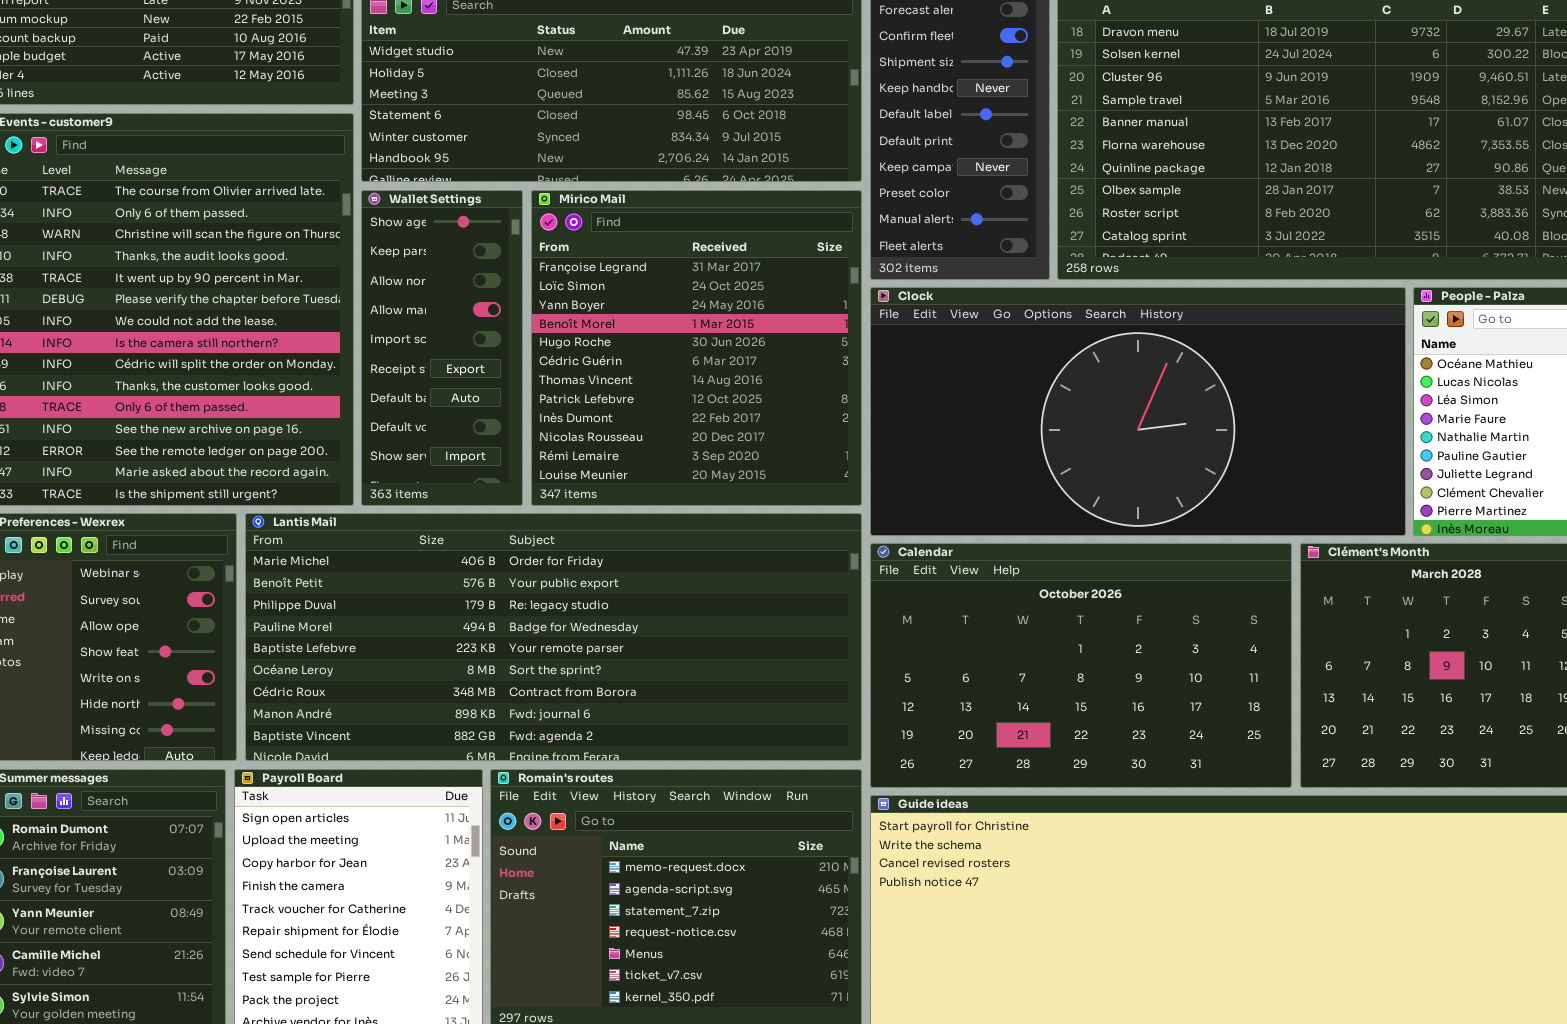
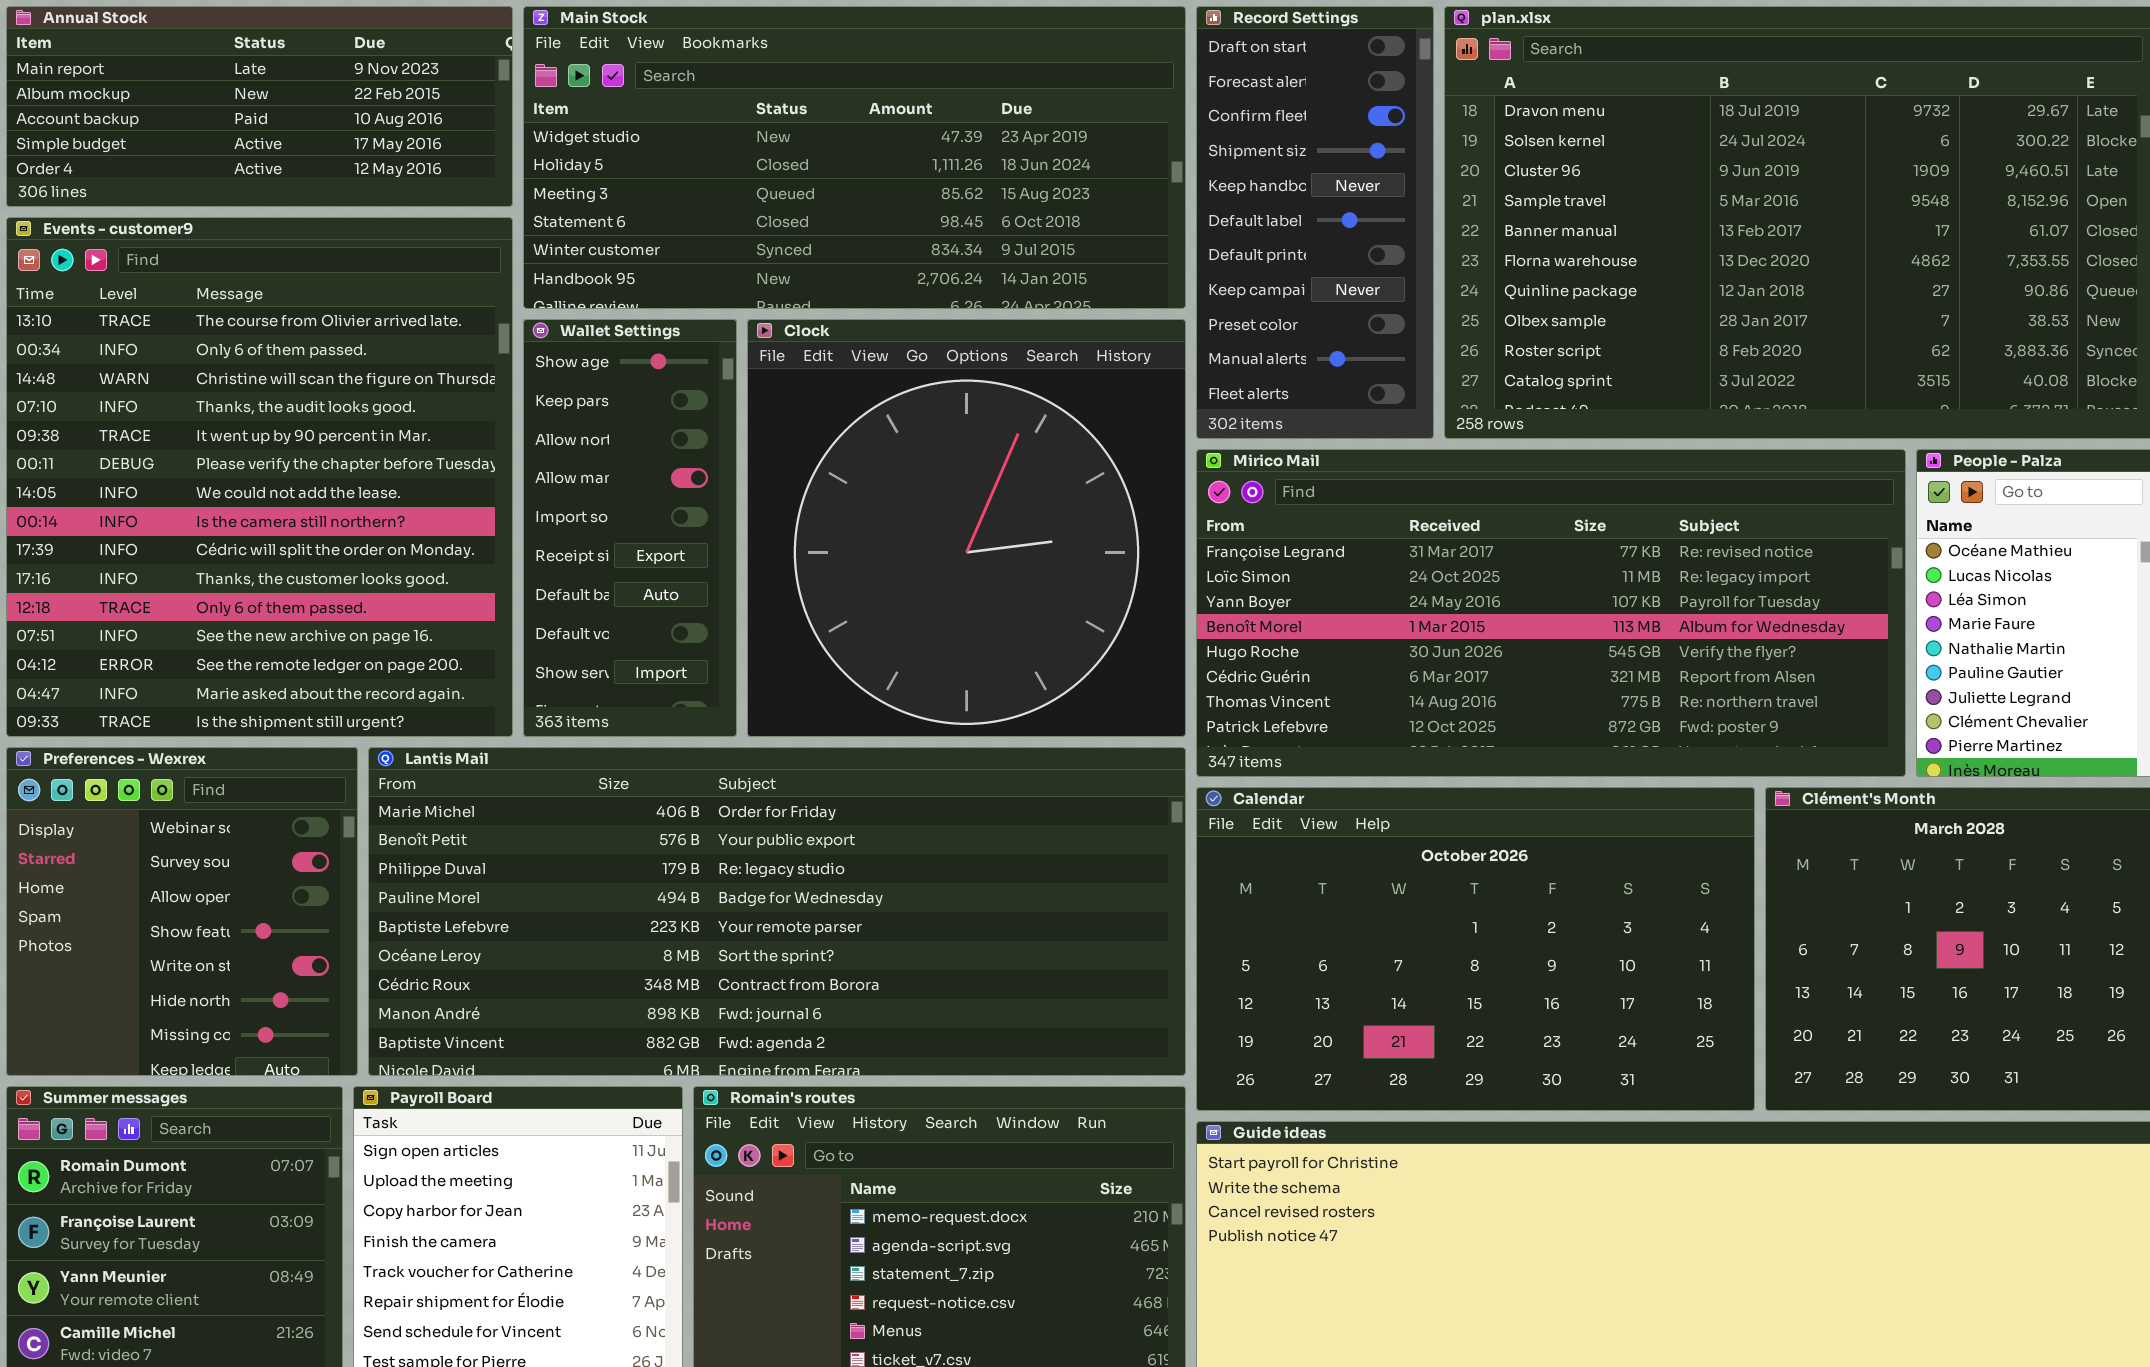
Mirico Mail: [531,190,862,506] -> [1196,449,1906,777], moved, resized
Clock: [870,287,1406,536] -> [747,319,1186,737], moved, resized

